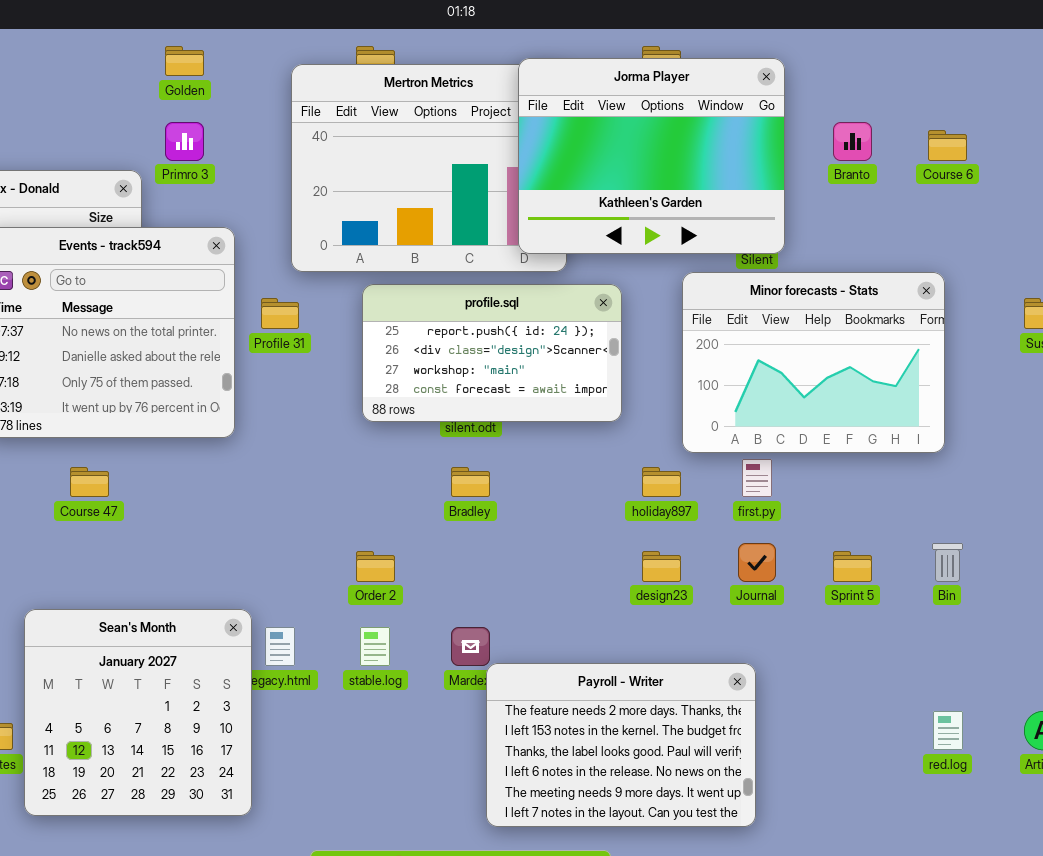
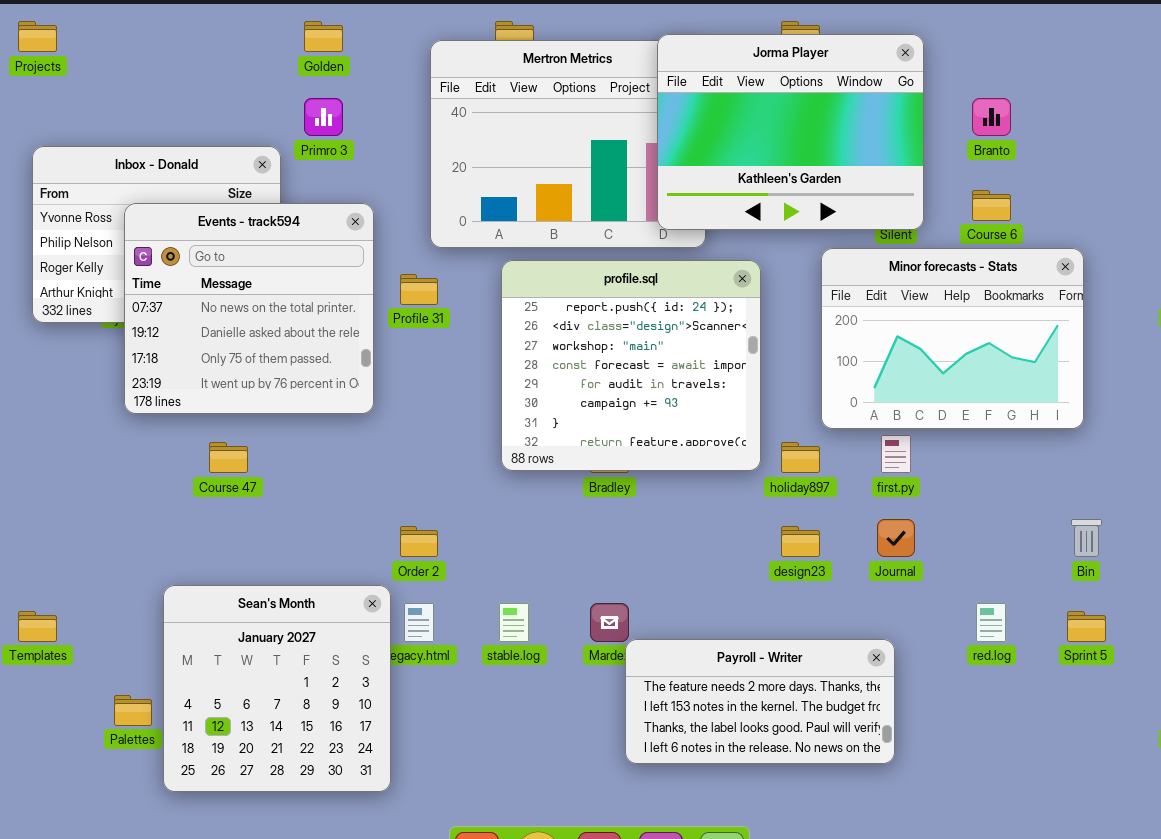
Course 6: [928,130,967,161] -> [972,190,1011,221], moved
profile.sql: [362,284,622,422] -> [501,260,761,471], resized
Order 2: [356,551,395,582] -> [400,526,438,557], moved
Sprint 5: [833,551,872,582] -> [1067,611,1106,642], moved
Payroll - Writer: [486,663,756,827] -> [625,639,895,764], resized
red.log: [933,711,963,750] -> [976,603,1006,642], moved

